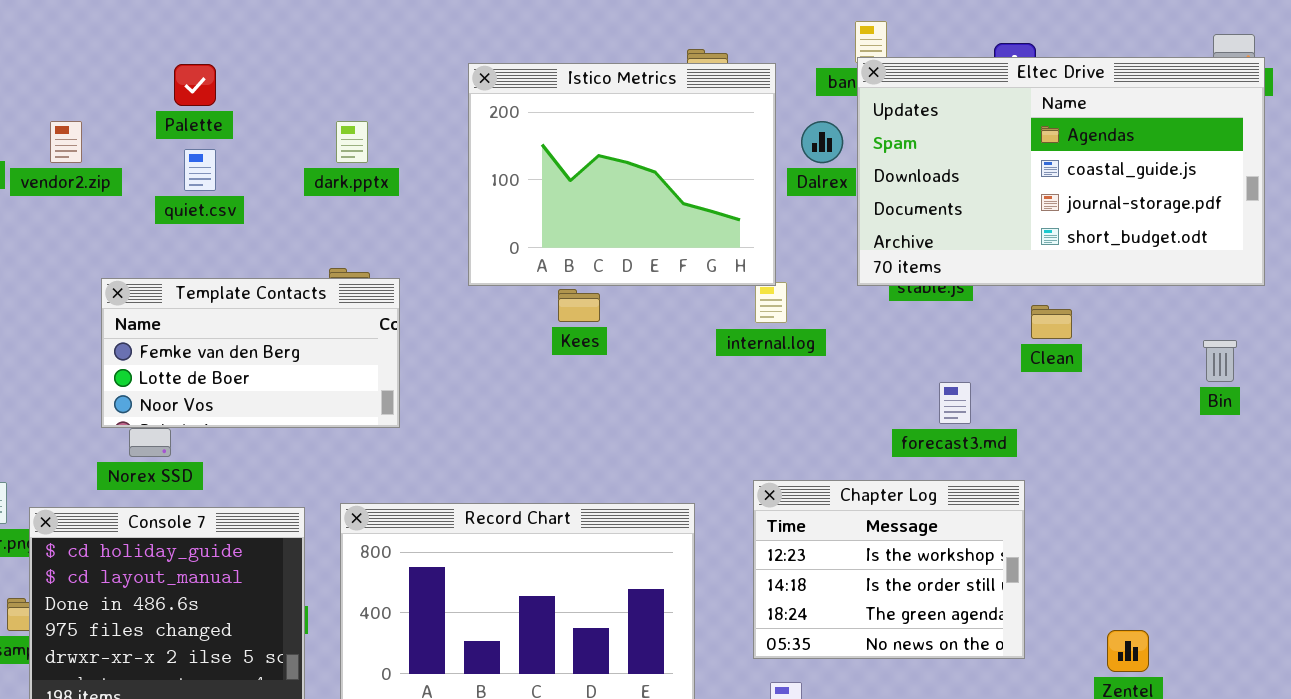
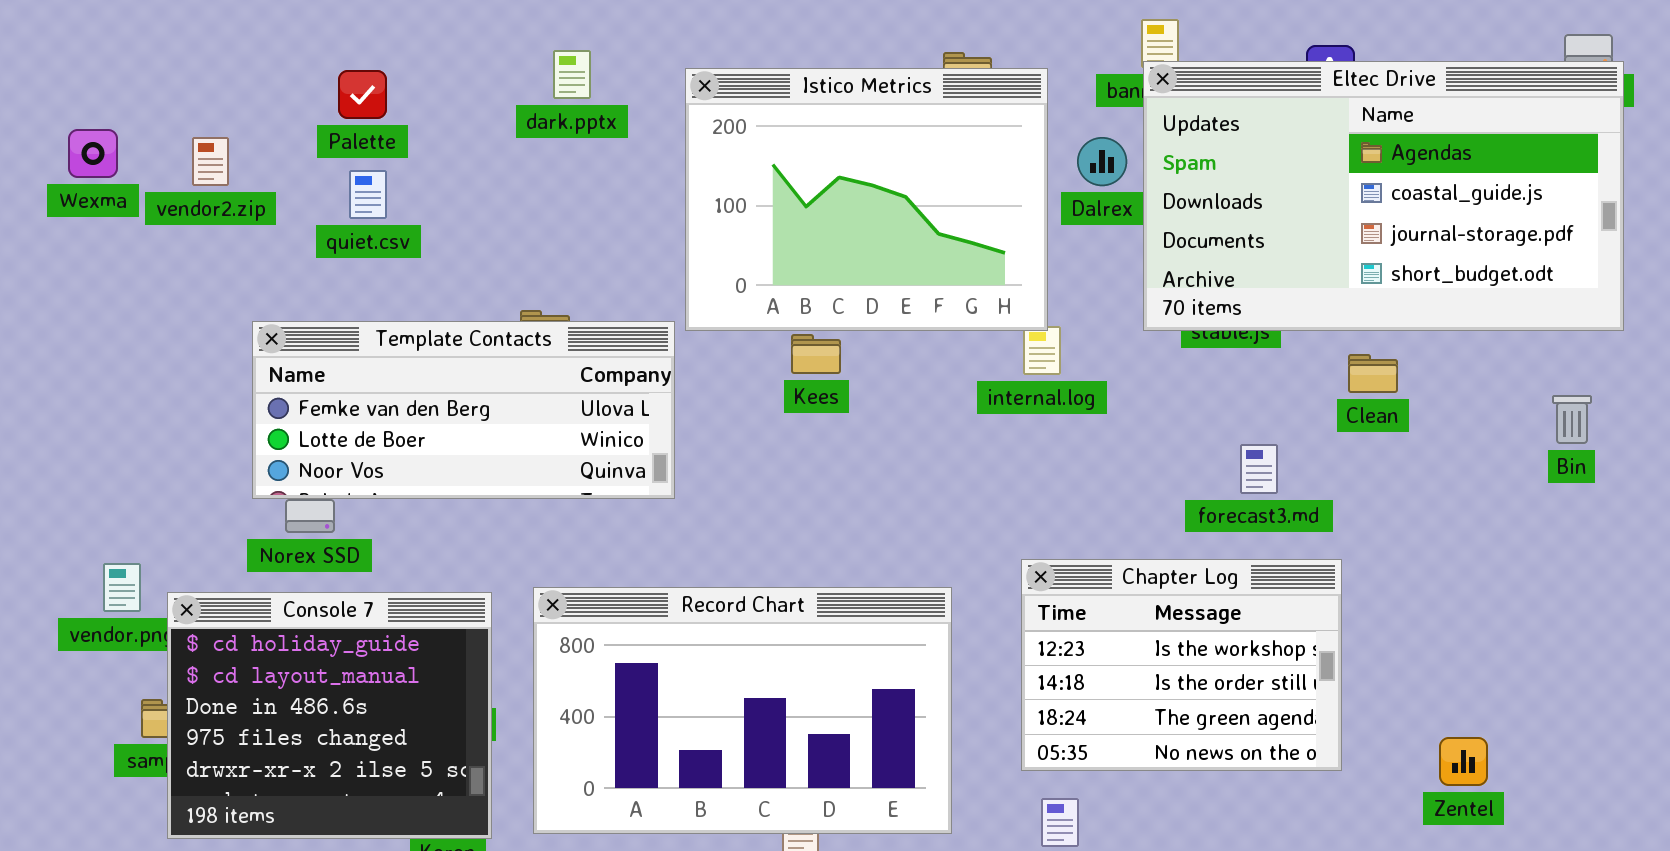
dark.pptx: [336,121,368,163] -> [553,50,591,99], moved
Template Contacts: [101,278,400,428] -> [252,321,675,499], resized

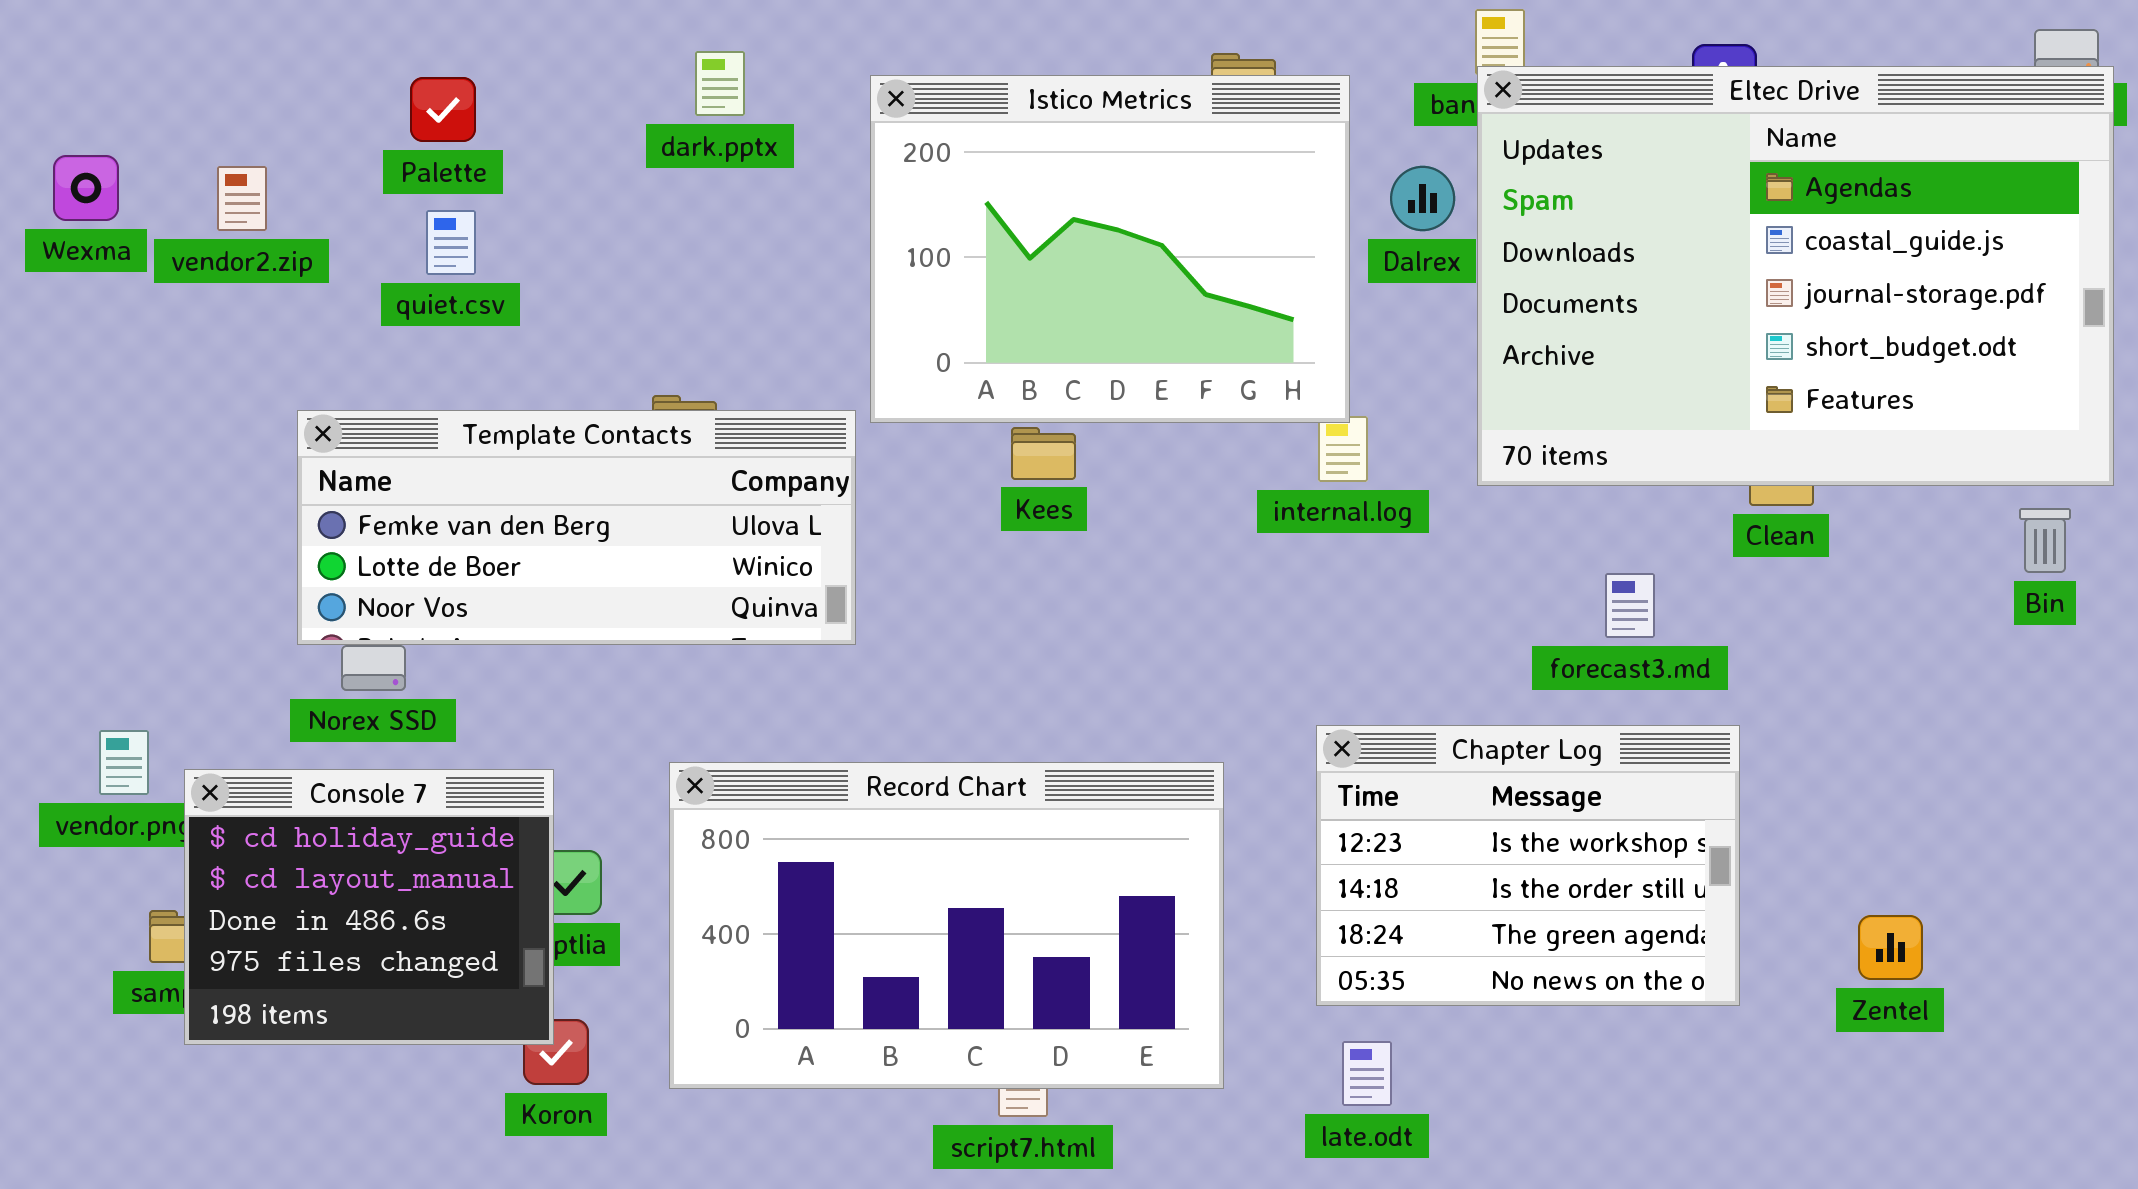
Eltec Drive: [1143,61,1624,331] -> [1477,66,2114,486], resized
Console 7: [167,592,492,839] -> [184,769,554,1045], resized
Zentel: [1439,737,1488,786] -> [1858,915,1923,980], moved

